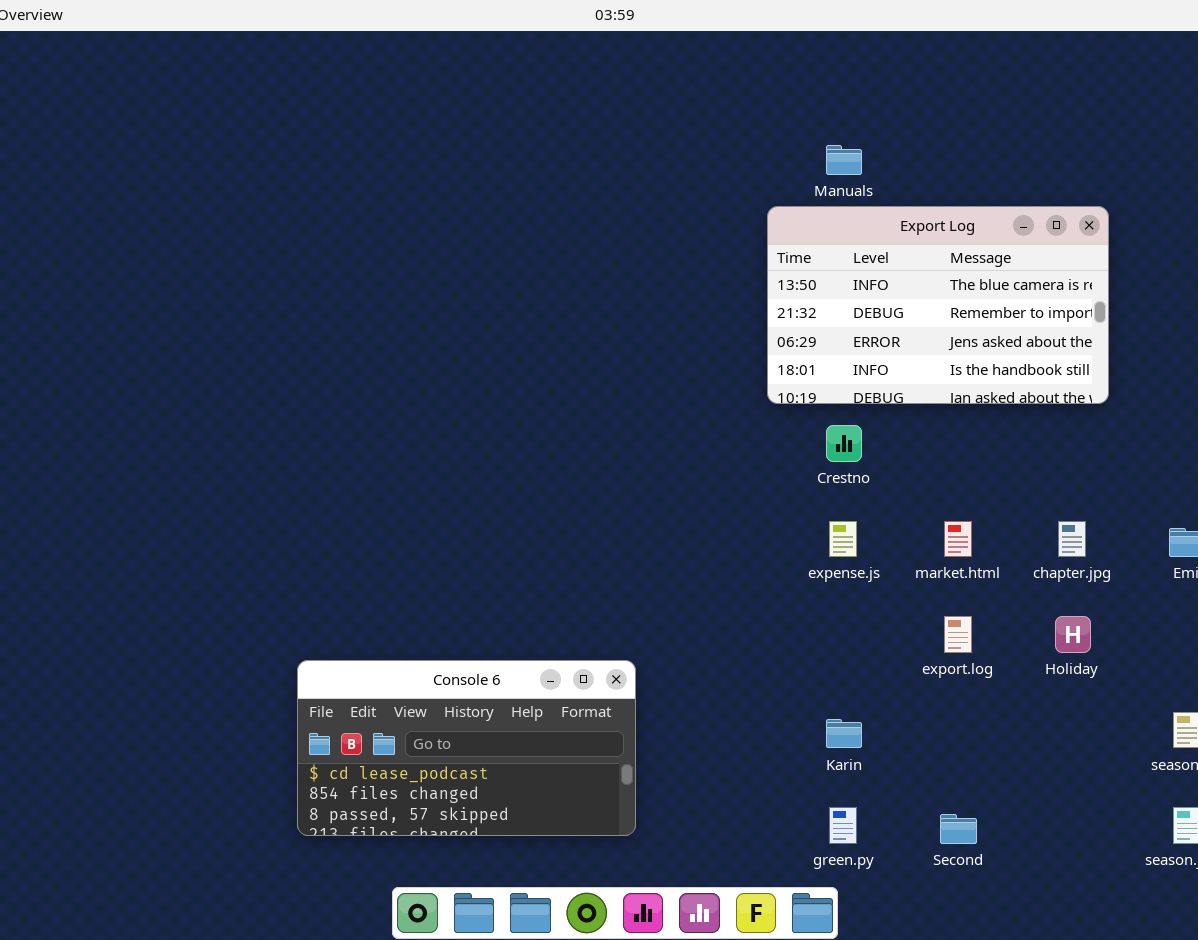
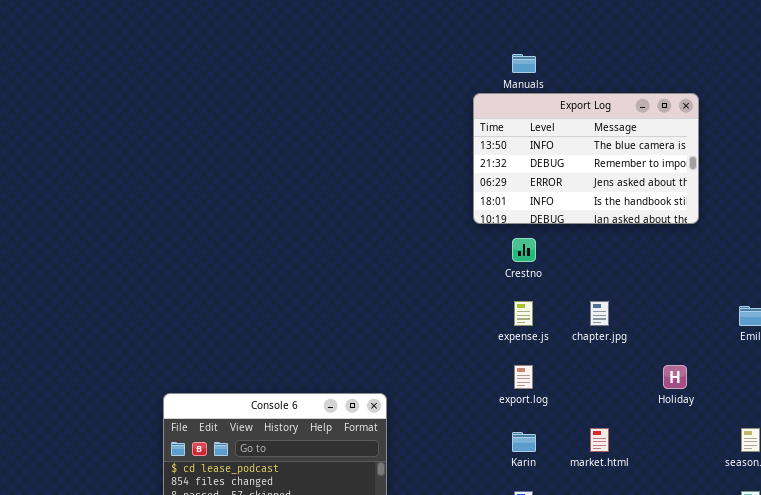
market.html: [944,521,972,557] -> [590,428,609,452], moved
chapter.jpg: [1058,521,1086,557] -> [590,301,609,326], moved
export.log: [944,616,972,653] -> [514,365,533,389], moved

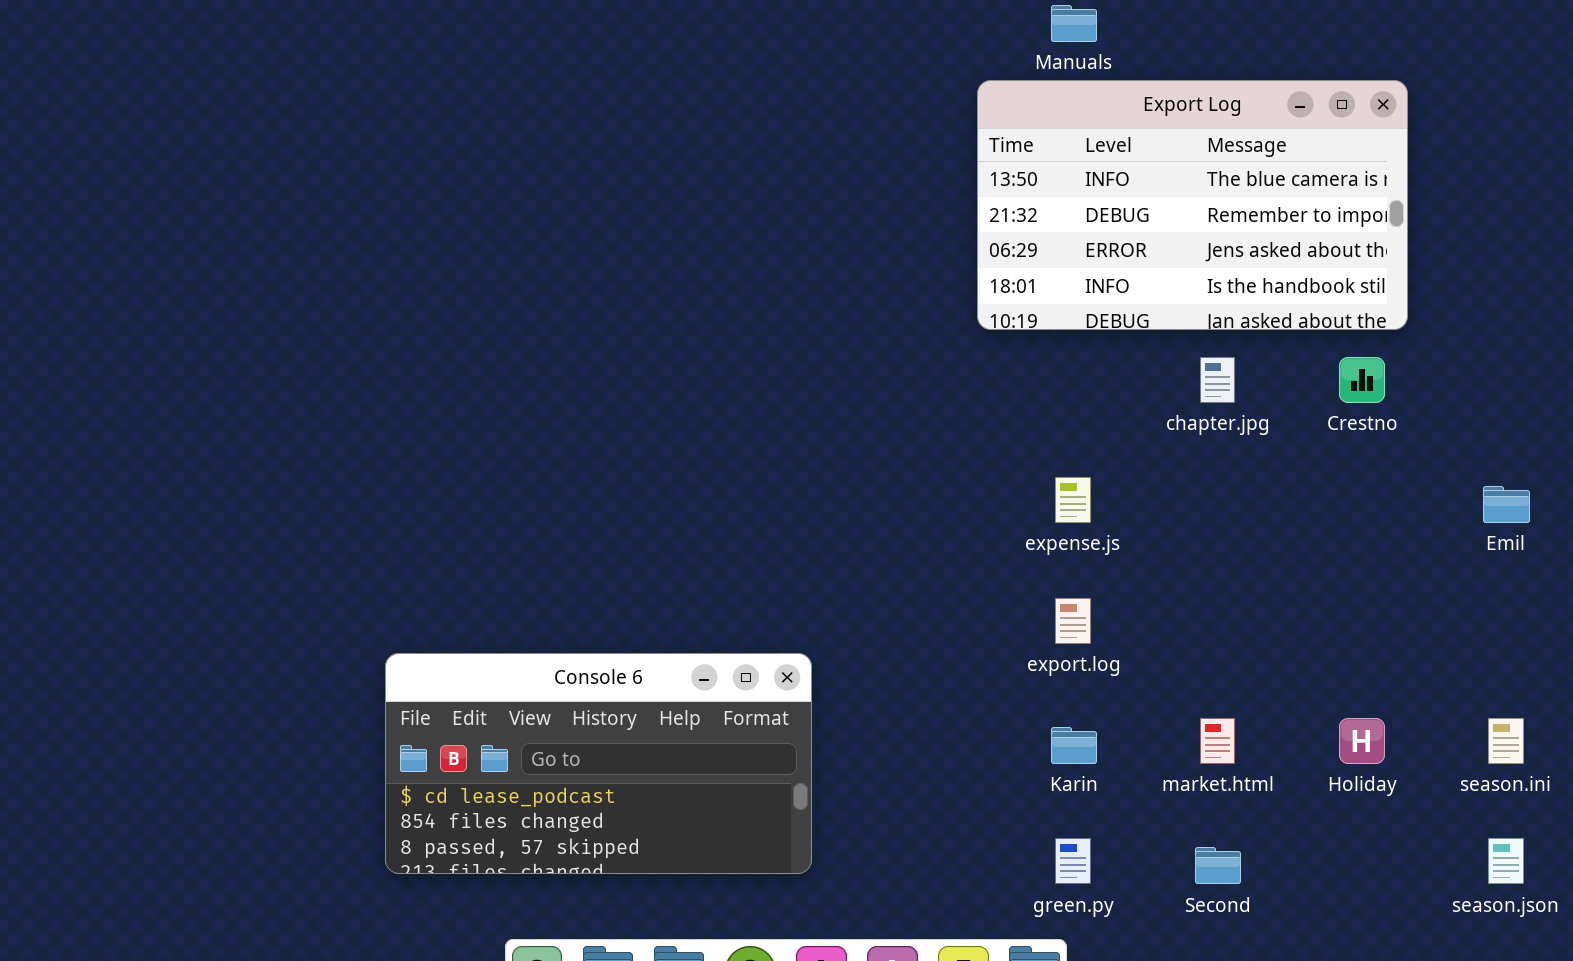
Crestno: [512,238,536,262] -> [1339,357,1385,403], moved
chapter.jpg: [590,301,609,326] -> [1200,357,1235,403], moved
Holiday: [663,365,687,389] -> [1339,718,1385,764], moved

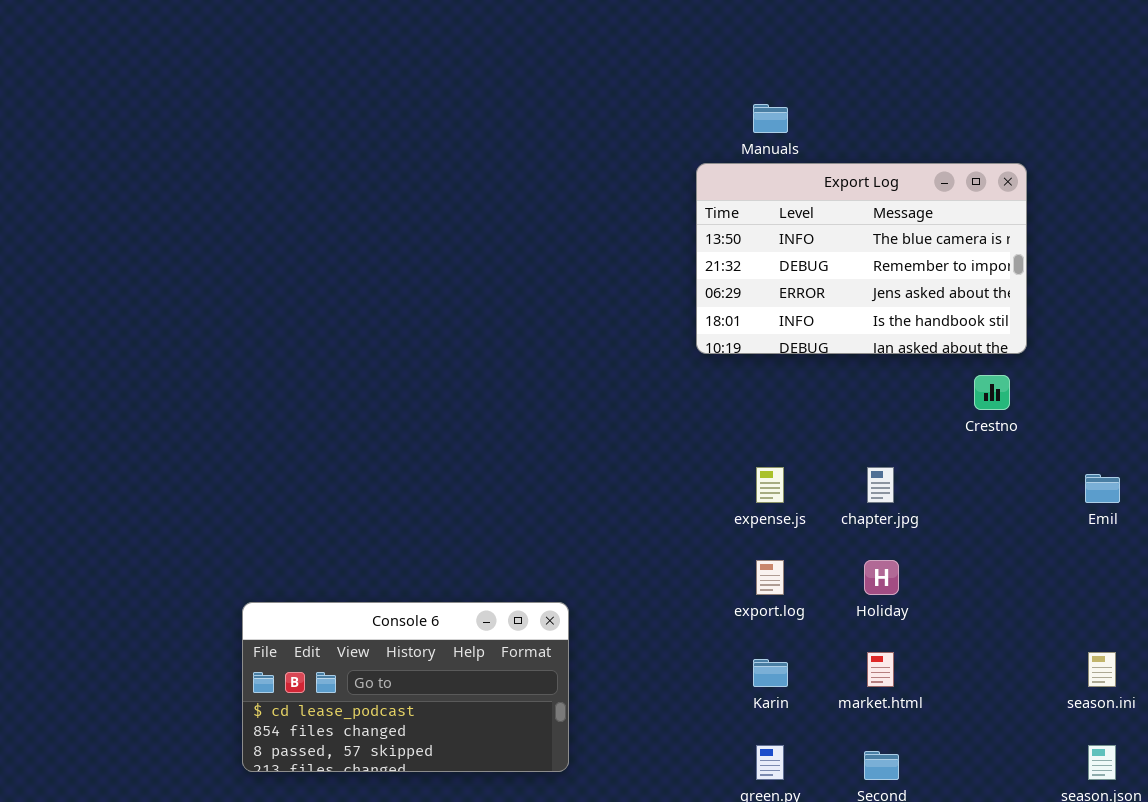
chapter.jpg: [1200,357,1235,403] -> [867,467,894,503], moved
Holiday: [1339,718,1385,764] -> [864,560,899,595], moved

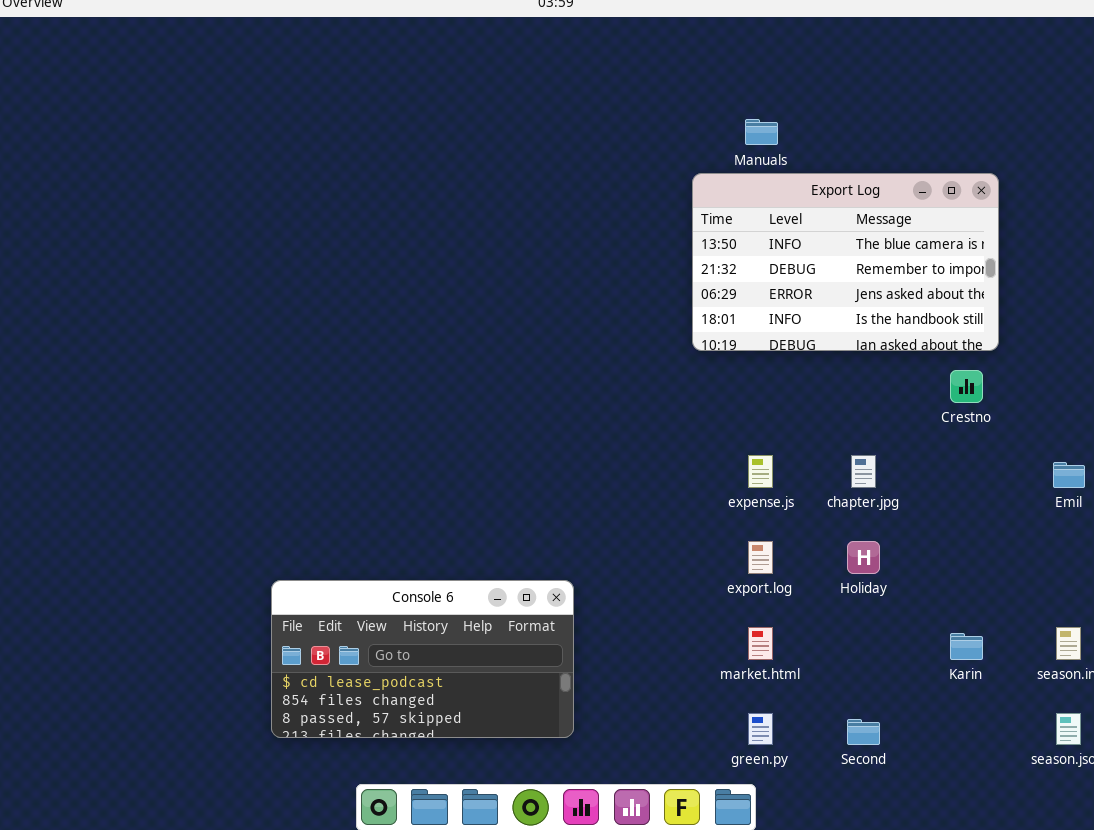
market.html: [867,652,894,687] -> [748,627,773,660], moved
Karin: [753,659,788,687] -> [950,633,983,660], moved

